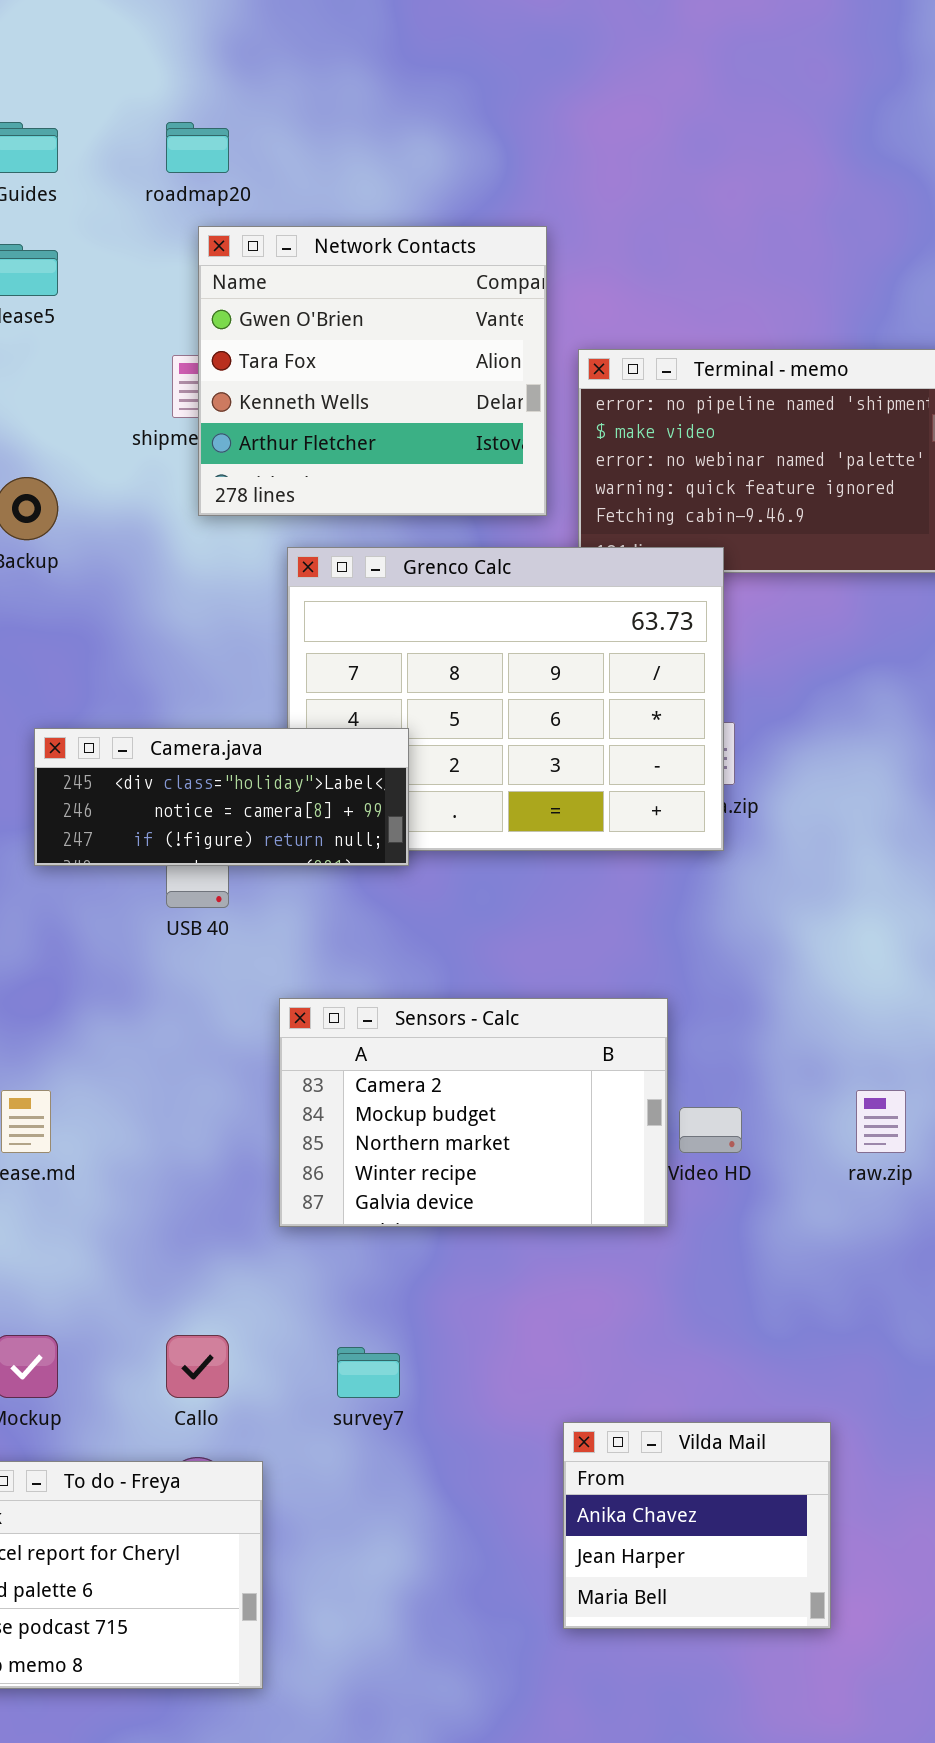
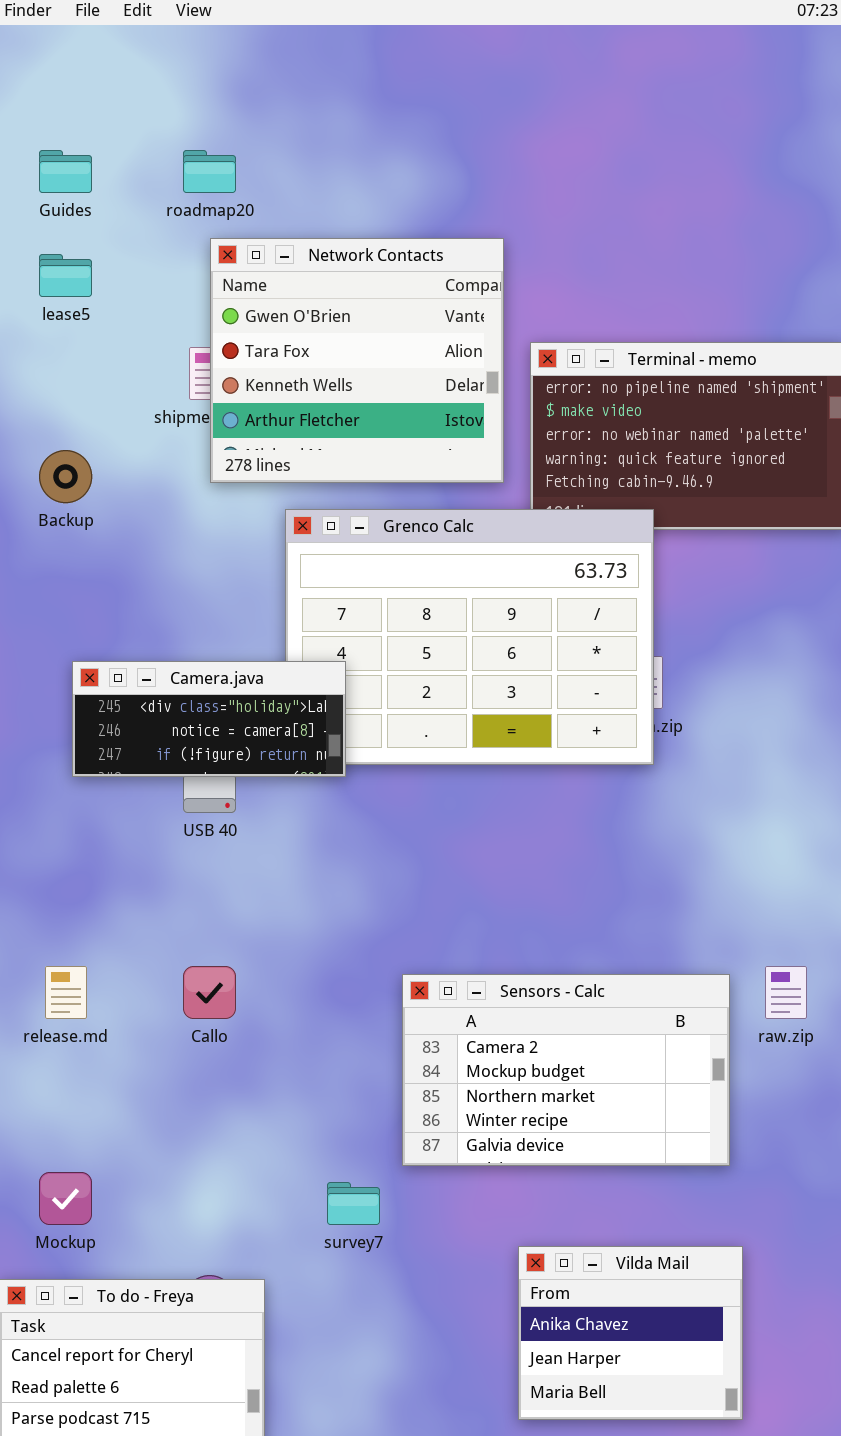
Camera.java: [34,728,409,866] -> [72,661,346,777], resized
Sensors - Calc: [279,998,668,1227] -> [402,974,730,1166], moved
Callo: [166,1335,229,1398] -> [183,966,236,1019], moved

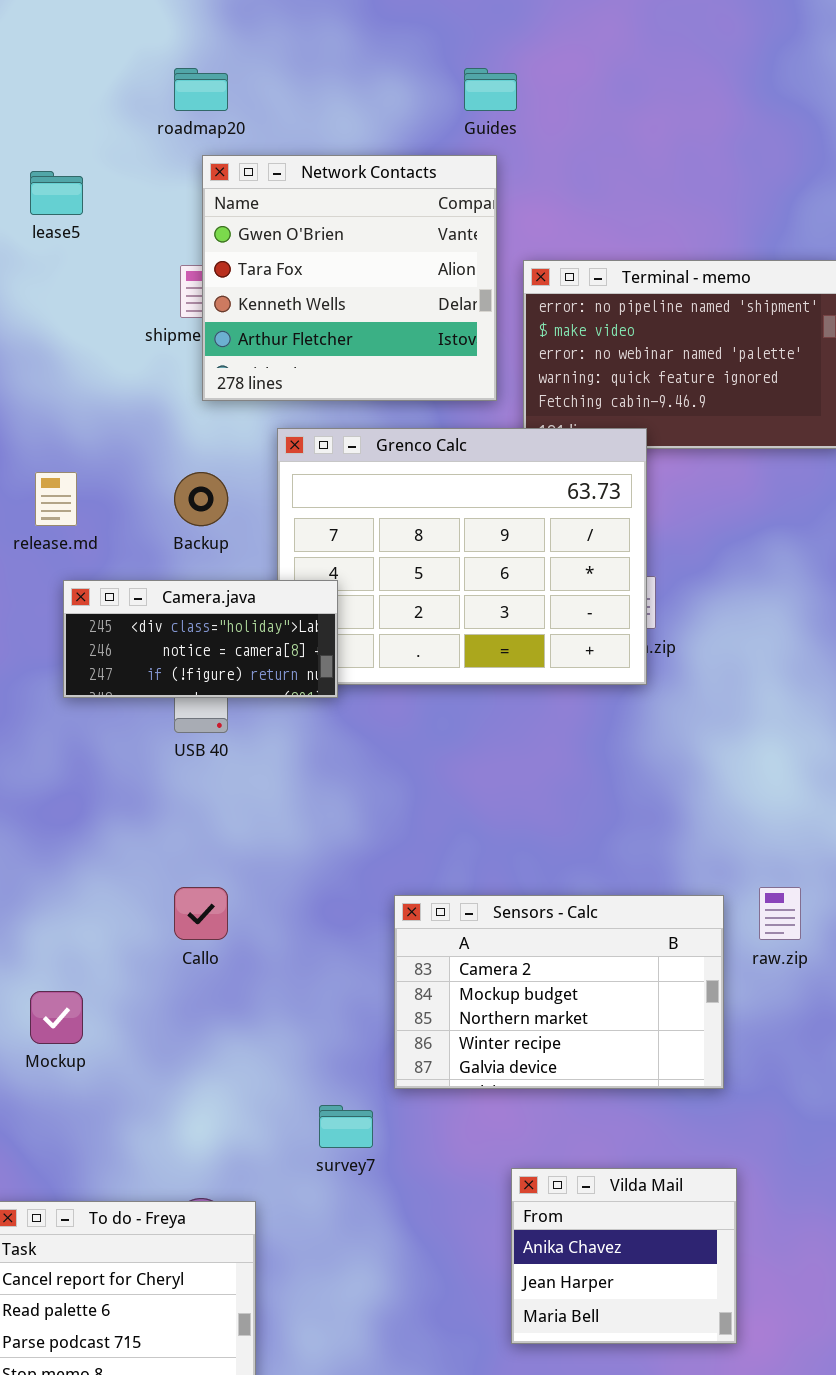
Guides: [39,150,92,193] -> [464,68,517,111], moved
Backup: [39,450,92,503] -> [174,472,228,526], moved
release.md: [45,966,87,1019] -> [35,472,77,526], moved
Mockup: [39,1172,92,1225] -> [30,991,83,1044], moved

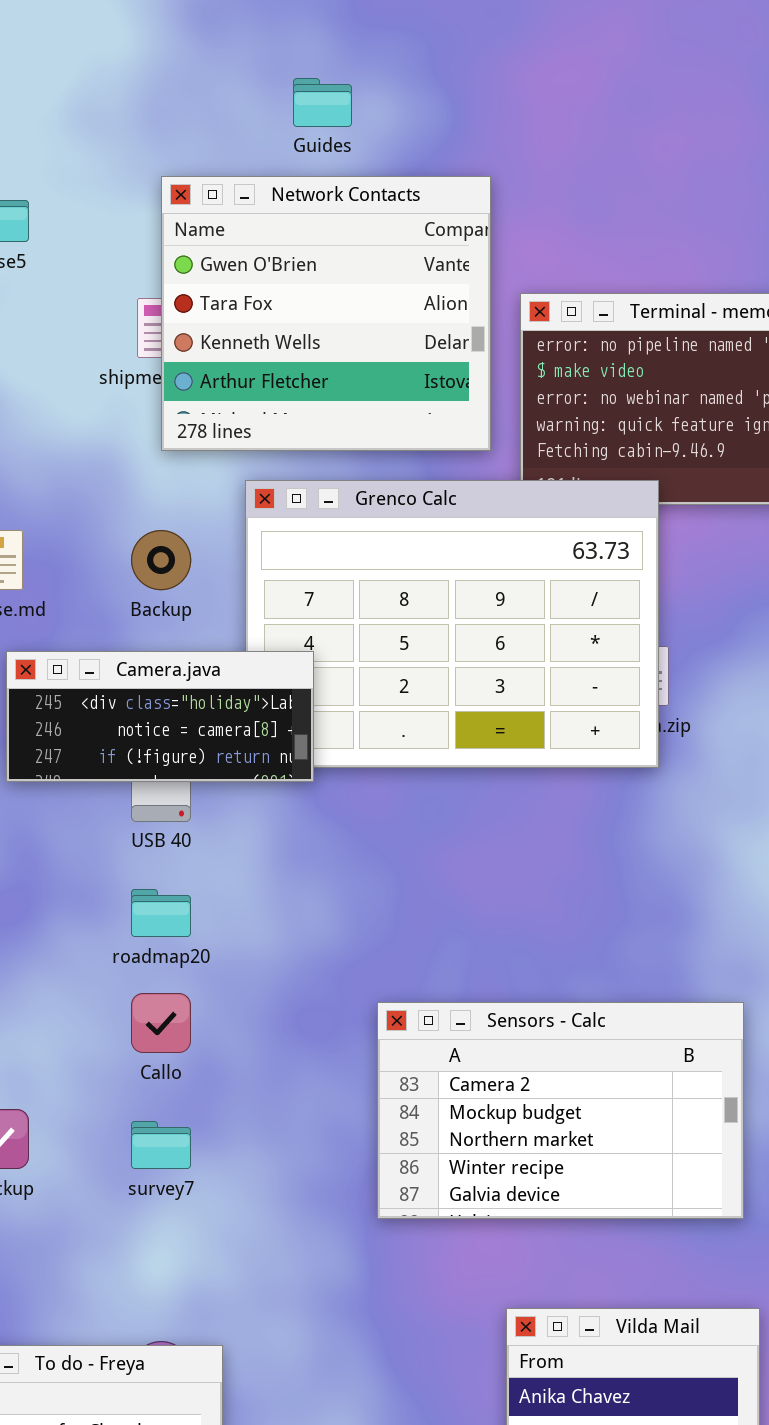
roadmap20: [174,68,228,111] -> [131,889,191,937], moved
Guides: [464,68,517,111] -> [293,78,352,127], moved
survey7: [319,1105,373,1148] -> [131,1121,191,1169], moved

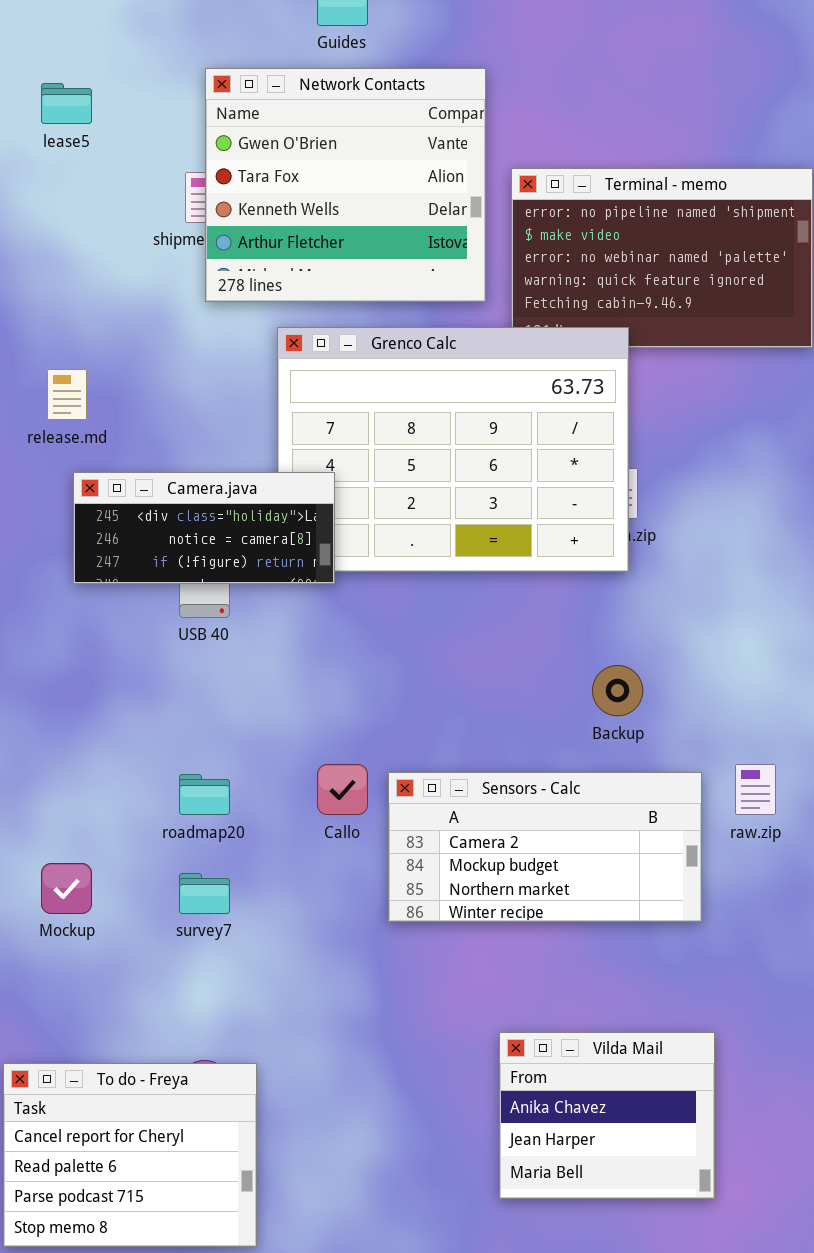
Backup: [131,530,191,590] -> [592,665,643,716], moved
roadmap20: [131,889,191,937] -> [179,774,230,815], moved
Callo: [131,993,191,1053] -> [317,764,368,815], moved
Sensors - Calc: [377,1002,744,1219] -> [388,772,702,922], resized

